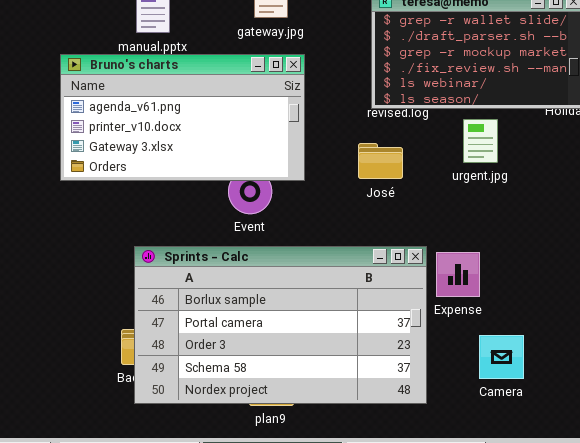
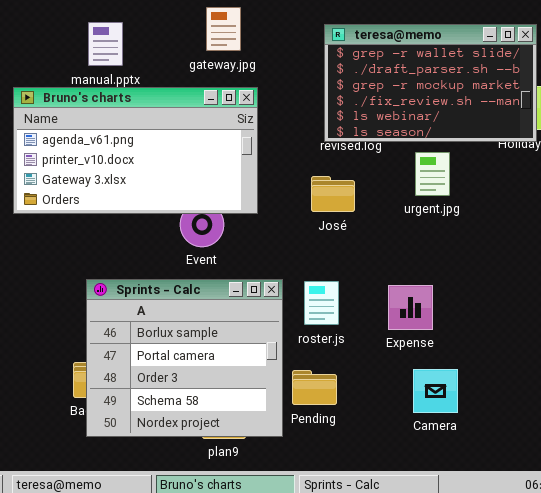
Sprints - Calc: [134,246,427,404] -> [86,279,283,437], resized
Camera: [479,335,524,379] -> [413,369,458,413], moved

